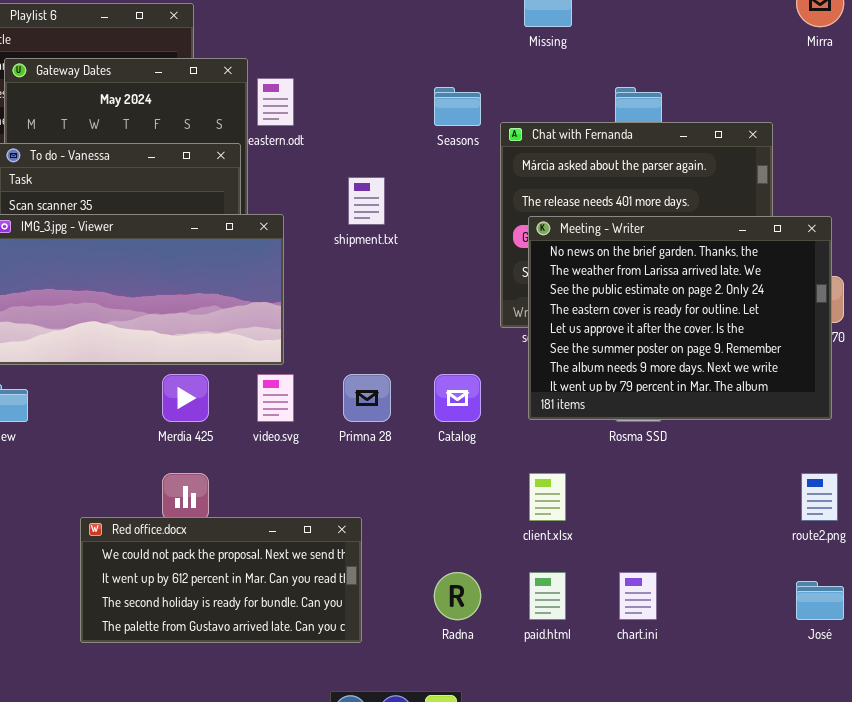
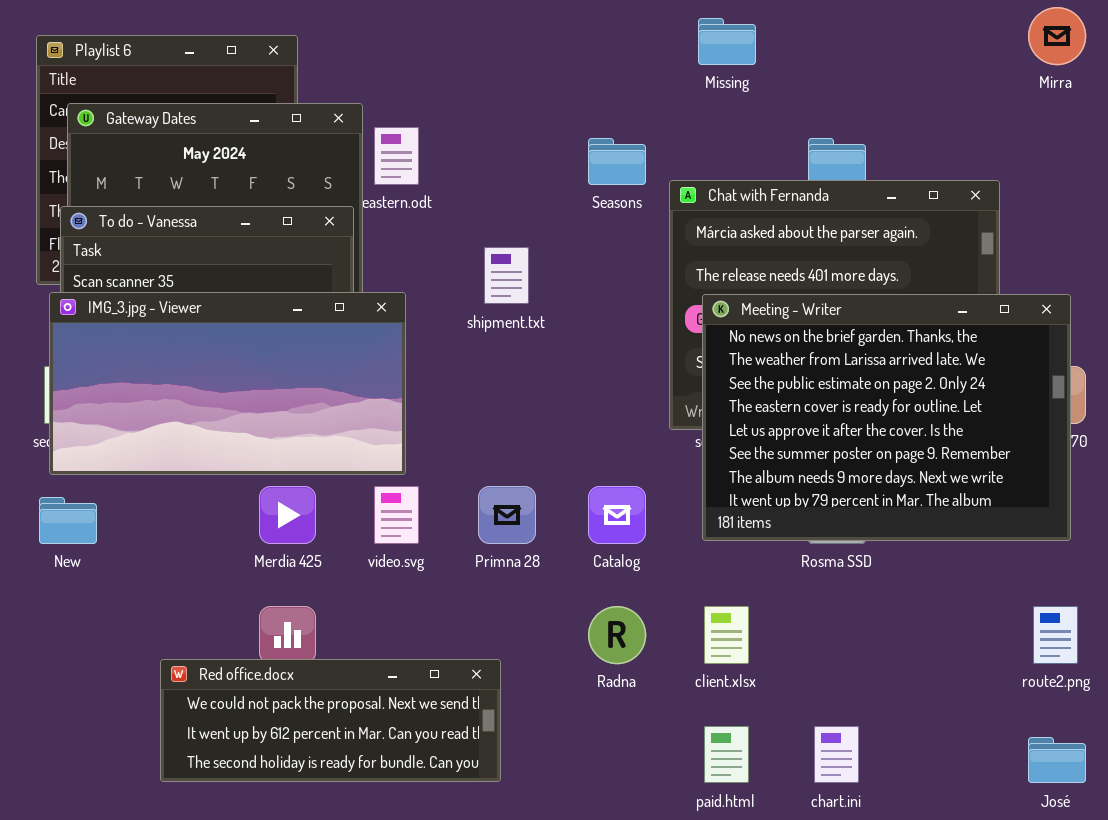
Red office.docx: [80,517,362,643] -> [160,659,501,782], resized
Radna: [434,572,481,620] -> [588,606,646,664], moved

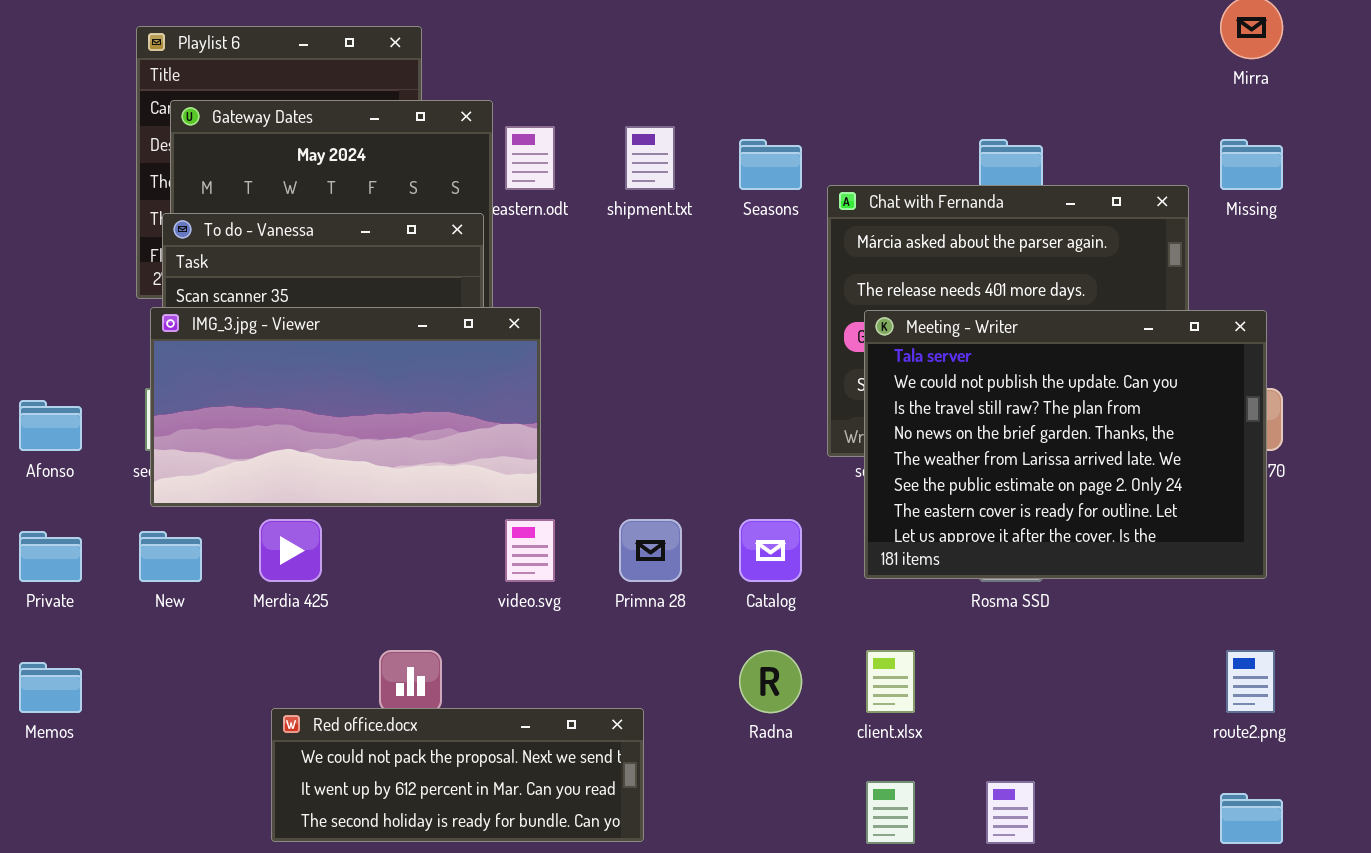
Missing: [698,18,756,65] -> [1220,139,1283,190], moved
shipment.txt: [484,247,529,304] -> [625,126,675,190], moved
Meeting - Writer: [702,294,1071,541] -> [864,310,1267,579], scrolled up 3 rows
Merdia 425: [259,486,316,544] -> [259,519,322,582], moved

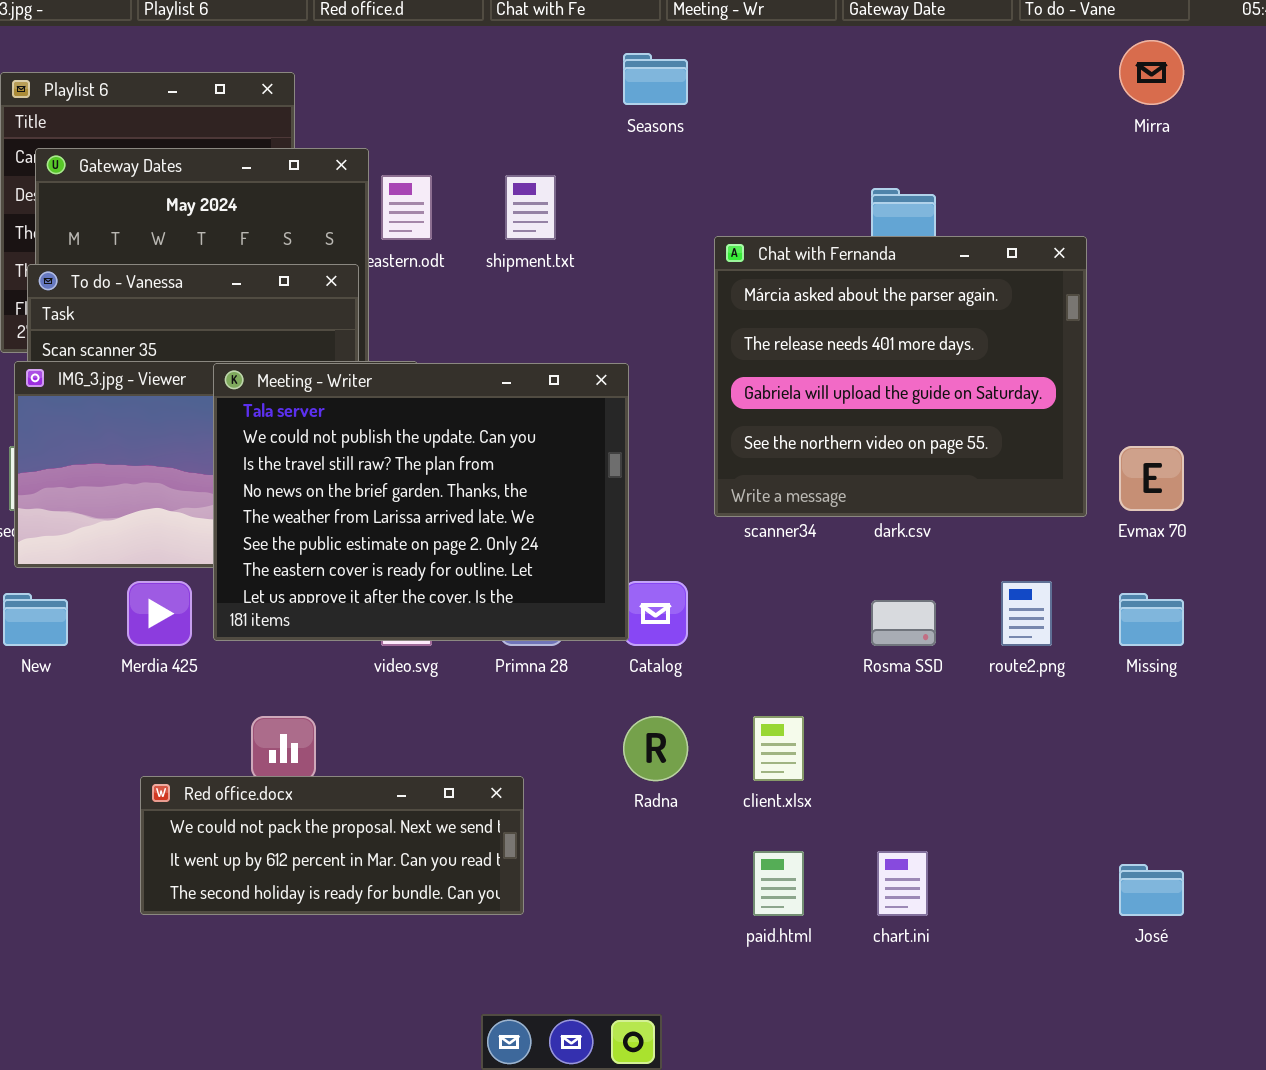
Seasons: [739,139,802,190] -> [623,53,688,105], moved
Missing: [1220,139,1283,190] -> [1119,593,1184,646], moved
Meeting - Writer: [864,310,1267,579] -> [213,363,629,641], moved
route2.png: [1226,650,1275,713] -> [1001,581,1052,646], moved

